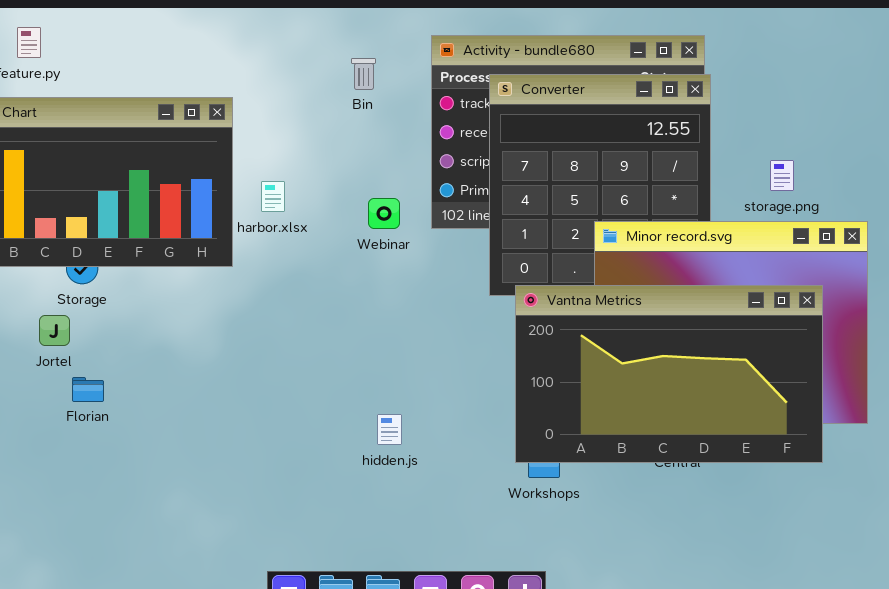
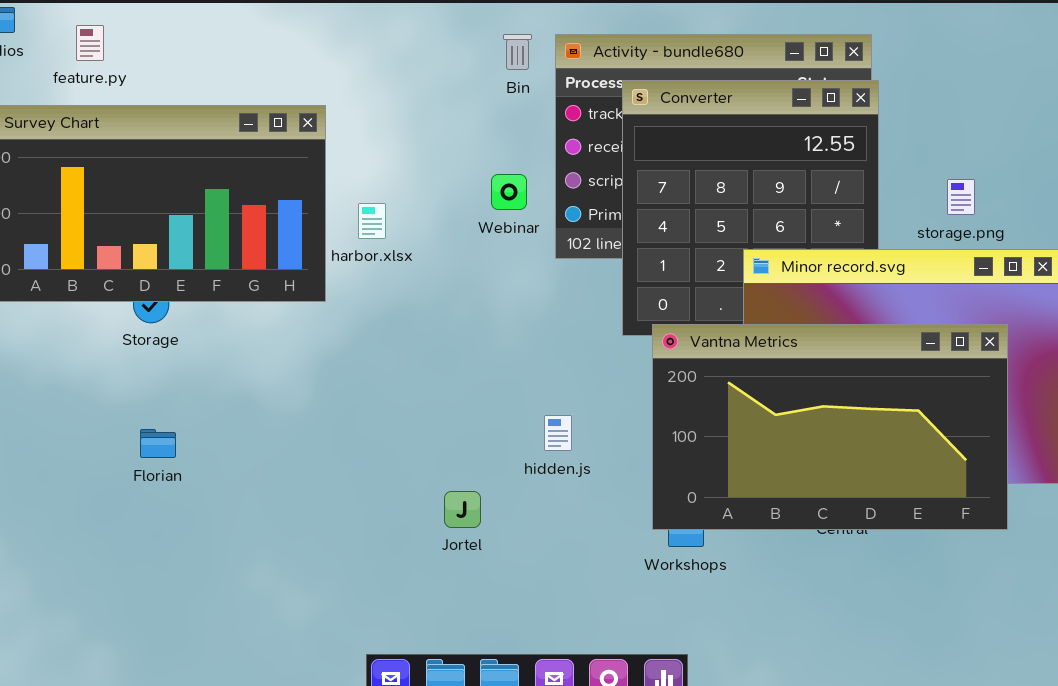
Bin: [351,58,376,90] -> [503,34,532,70], moved
Webinar: [368,198,400,229] -> [491,174,527,210], moved
Jortel: [39,315,70,346] -> [444,491,481,528], moved
hidden.js: [377,414,402,445] -> [544,415,572,451], moved

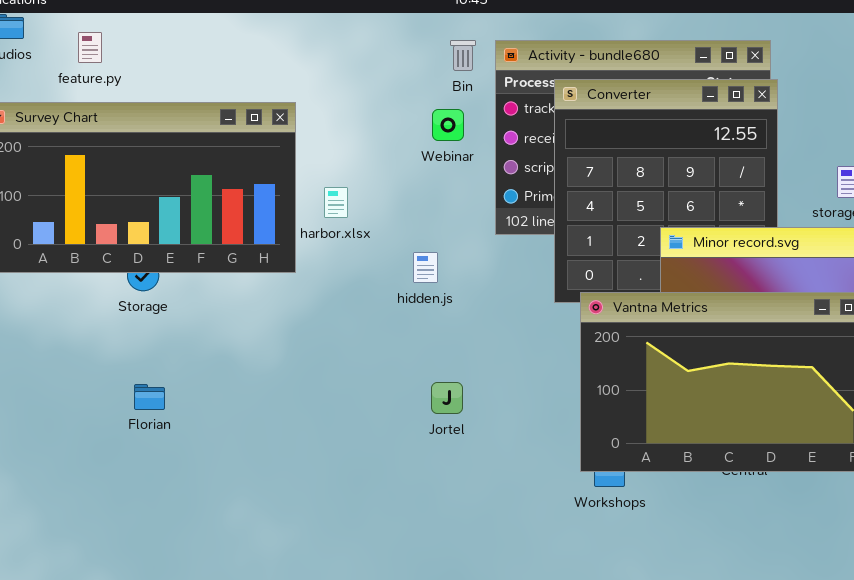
Webinar: [491,174,527,210] -> [432,109,464,141], moved
hidden.js: [544,415,572,451] -> [413,252,438,283], moved
Jortel: [444,491,481,528] -> [431,382,463,414], moved

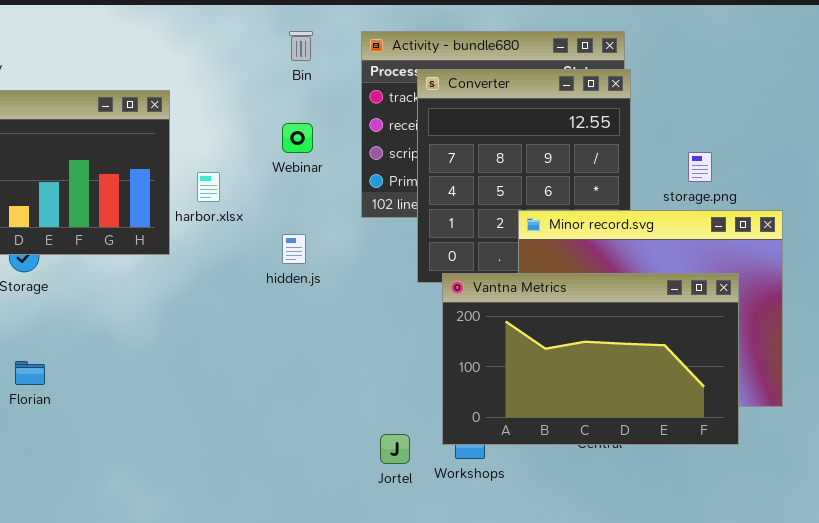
Bin: [450,40,476,71] -> [289,31,313,61], moved
Webinar: [432,109,464,141] -> [282,123,313,153], moved
Jortel: [431,382,463,414] -> [380,434,410,464], moved

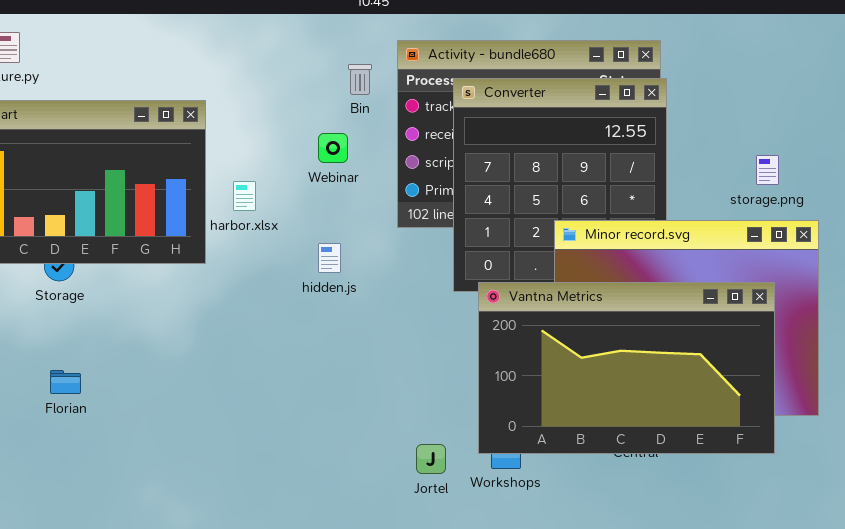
Bin: [289,31,313,61] -> [348,64,372,95], moved
storage.png: [688,152,712,182] -> [756,155,779,185], moved

